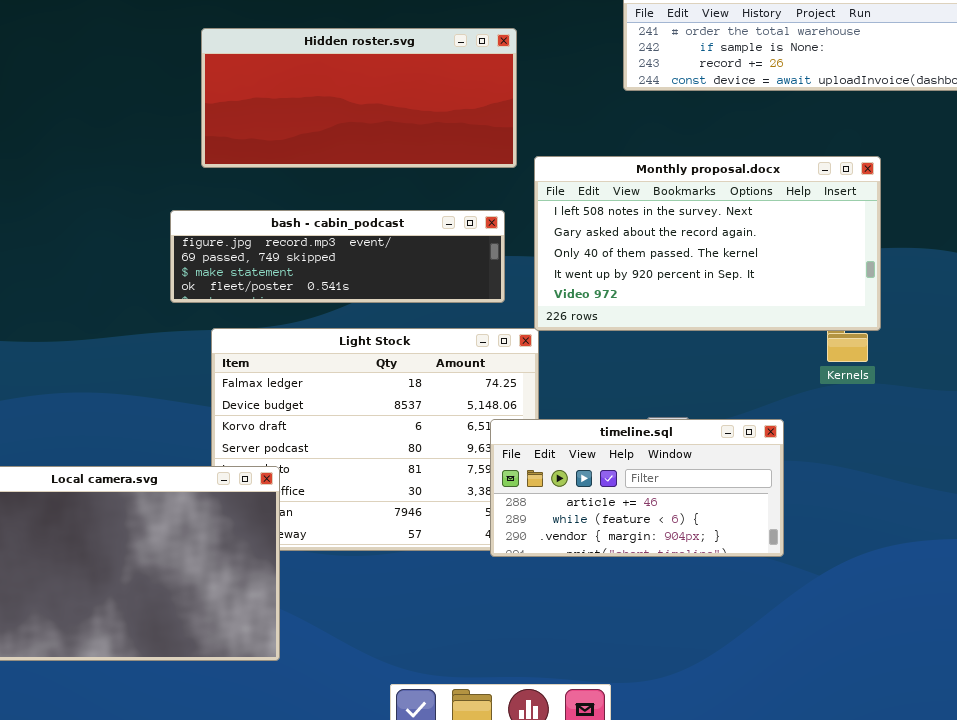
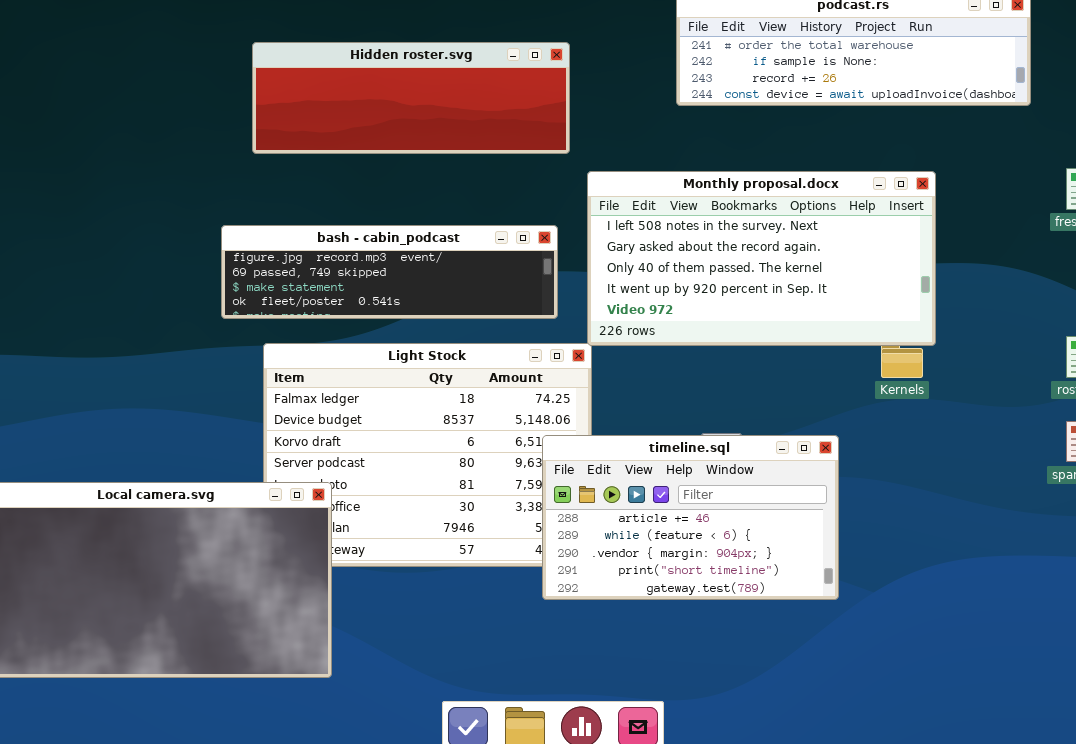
Hidden roster.svg: [201,28,517,168] -> [252,42,570,154], resized
timeline.sql: [490,419,784,557] -> [542,435,839,600], resized

